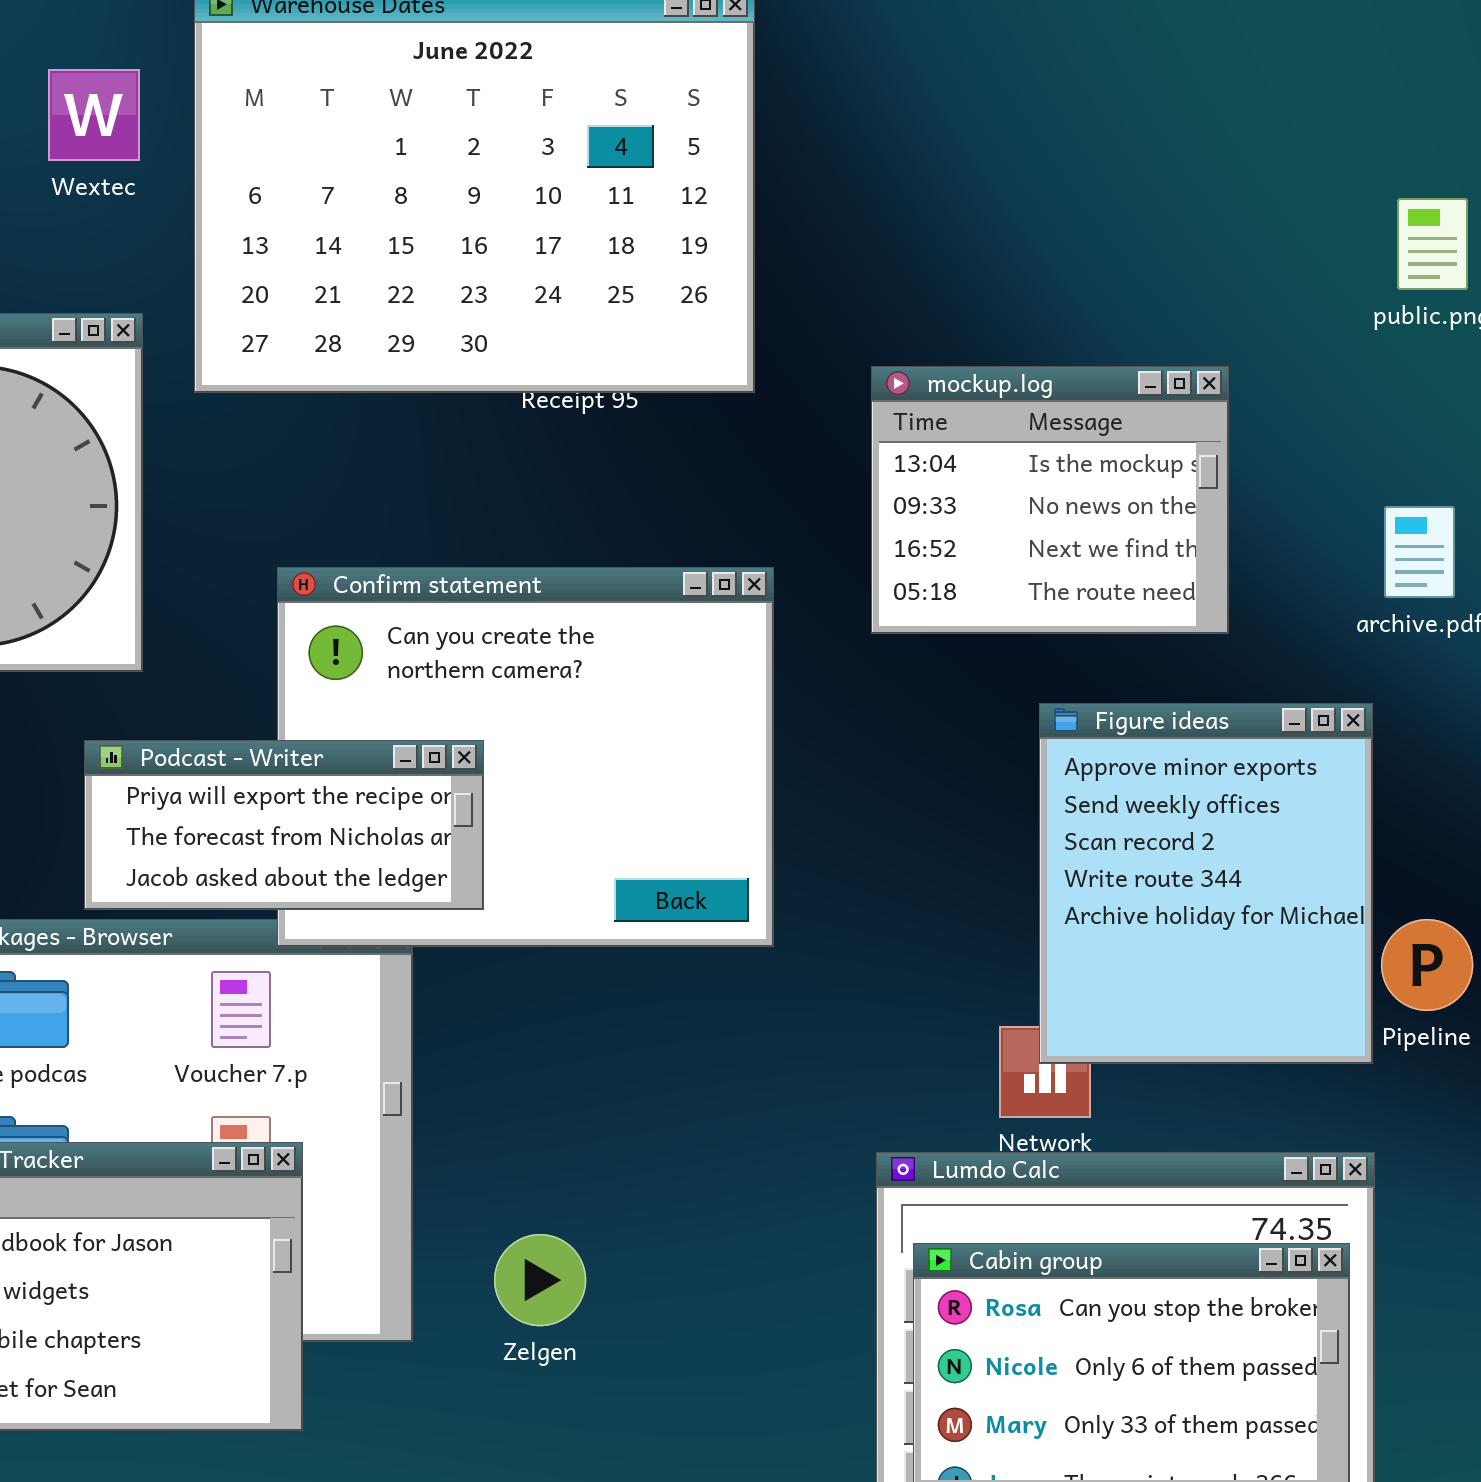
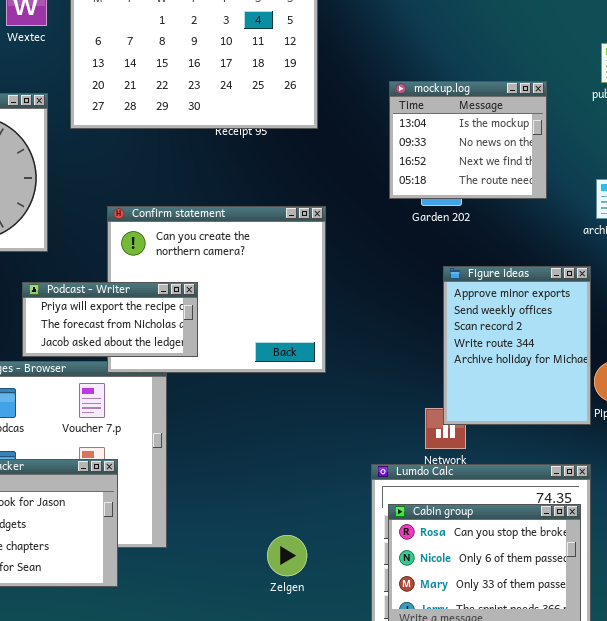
mockup.log: [871,366,1229,634] -> [389,81,547,199], moved
Zelgen: [494,1234,586,1326] -> [267,535,307,576], moved

